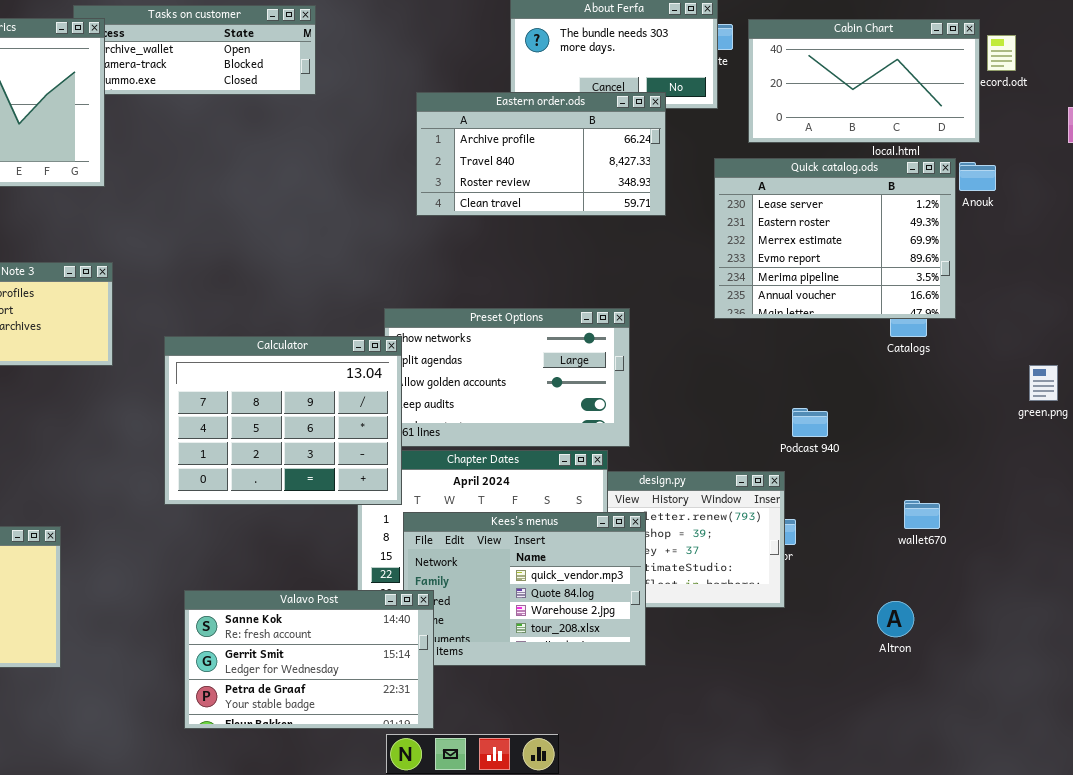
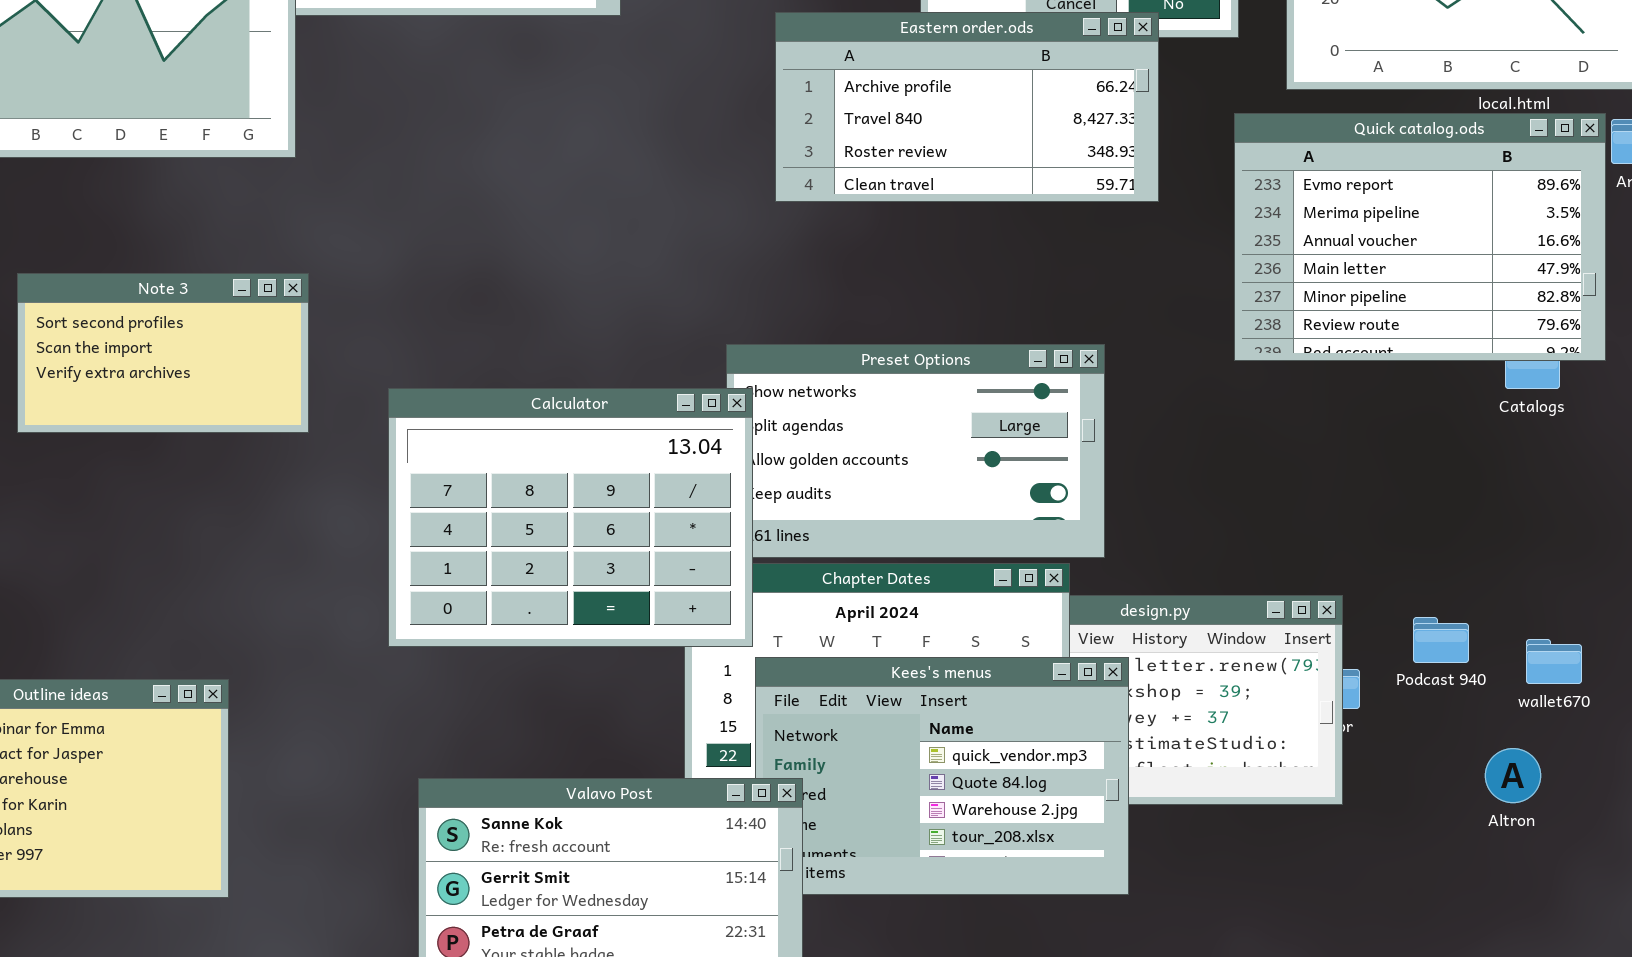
Quick catalog.ods: [714,158,956,319] -> [1234,113,1606,361], scrolled down 3 rows
Podcast 940: [792,408,828,437] -> [1413,617,1469,663], moved
Altron: [877,601,914,637] -> [1485,748,1541,803], moved

